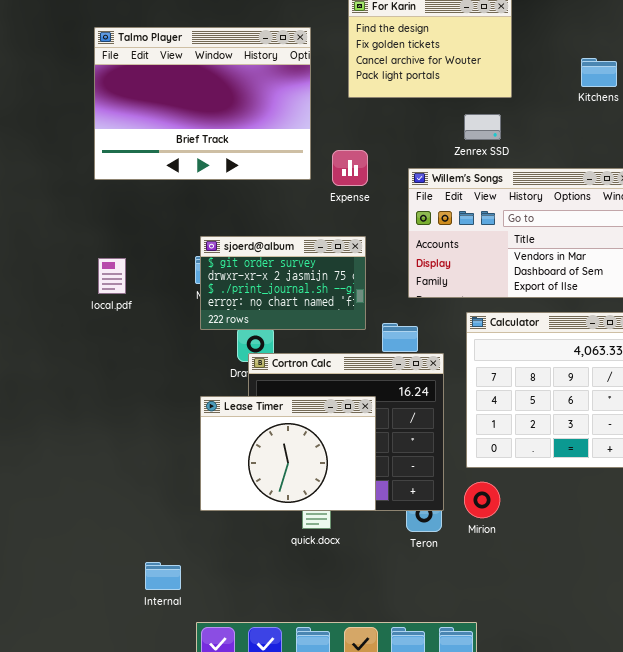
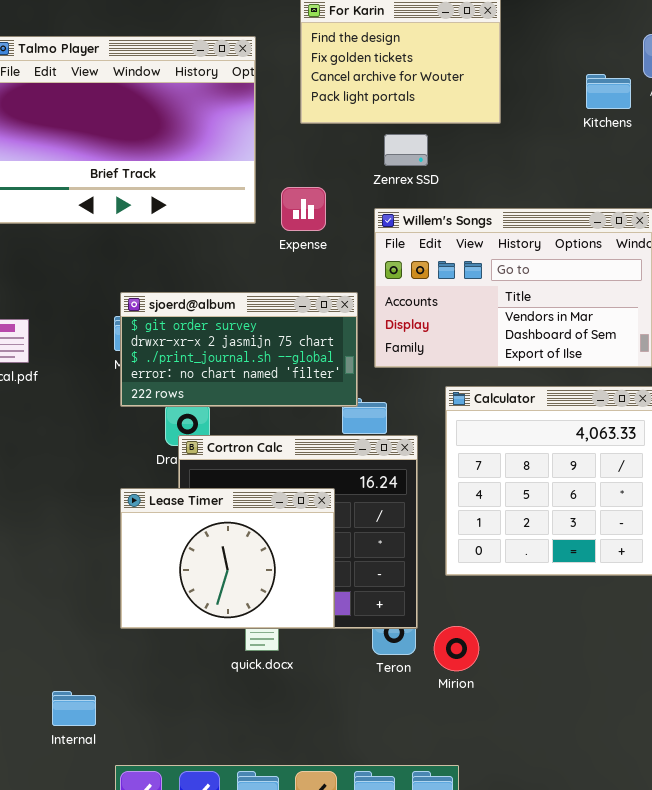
Zenrex SSD: [464,114,501,140] -> [384,134,428,166], moved
sjoerd@album: [200,236,366,330] -> [120,292,358,407], resized
Mirion: [464,482,500,518] -> [434,626,479,671], moved

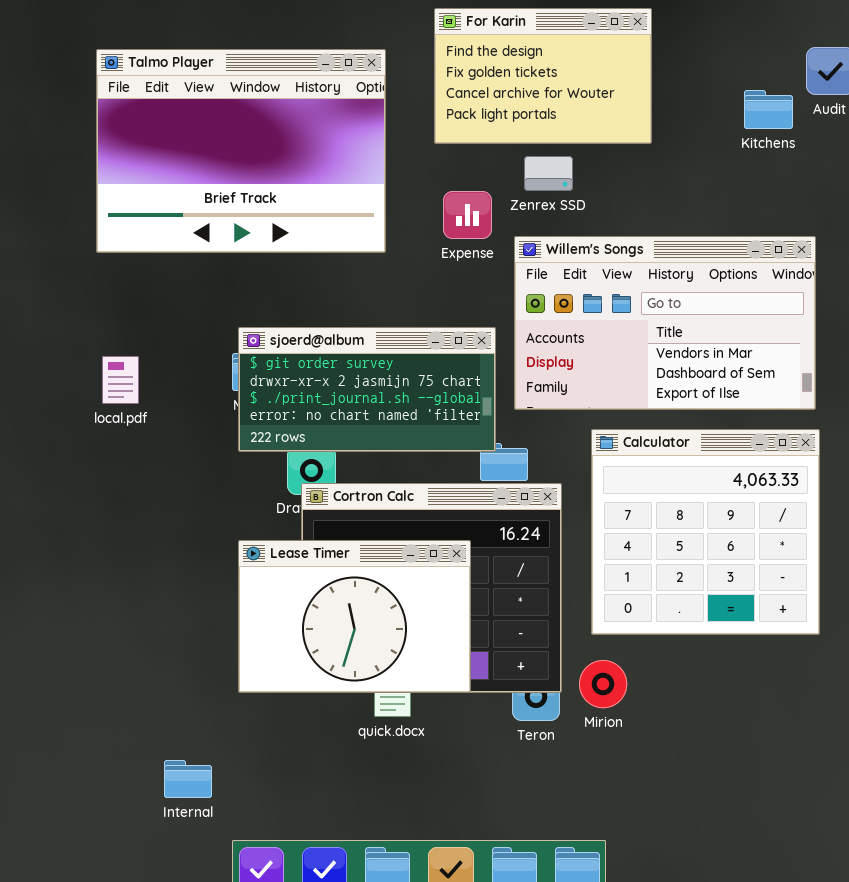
Expense: [281,187,326,231] -> [443,191,492,239], moved
Mirion: [434,626,479,671] -> [579,660,627,708], moved

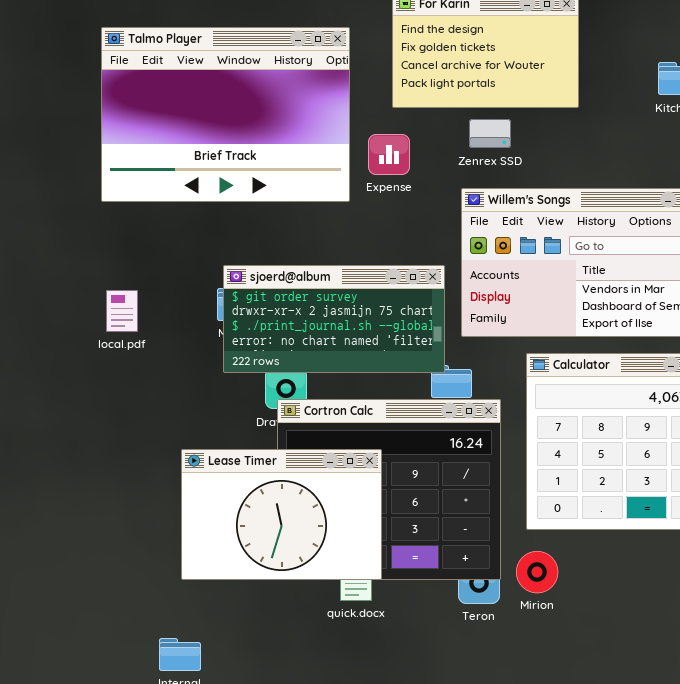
Expense: [443,191,492,239] -> [368,134,410,175], moved
Lease Timer: [238,540,471,693] -> [181,449,382,580], moved

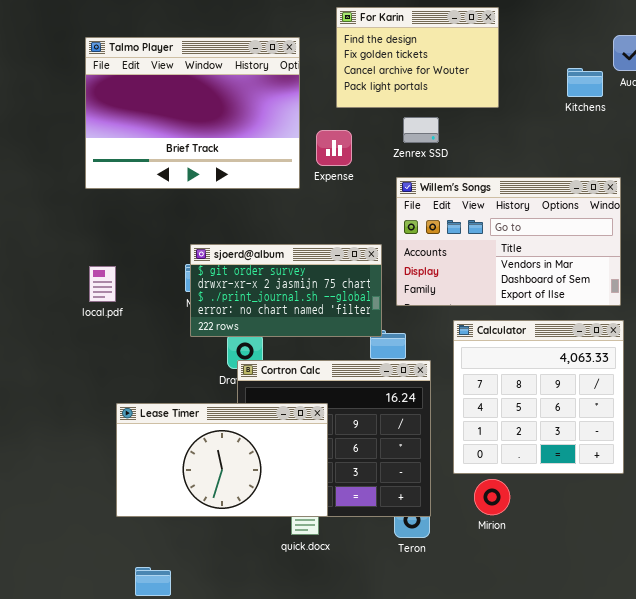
Lease Timer: [181,449,382,580] -> [116,403,328,517], resized
Mirion: [516,551,558,593] -> [474,479,510,515], moved

